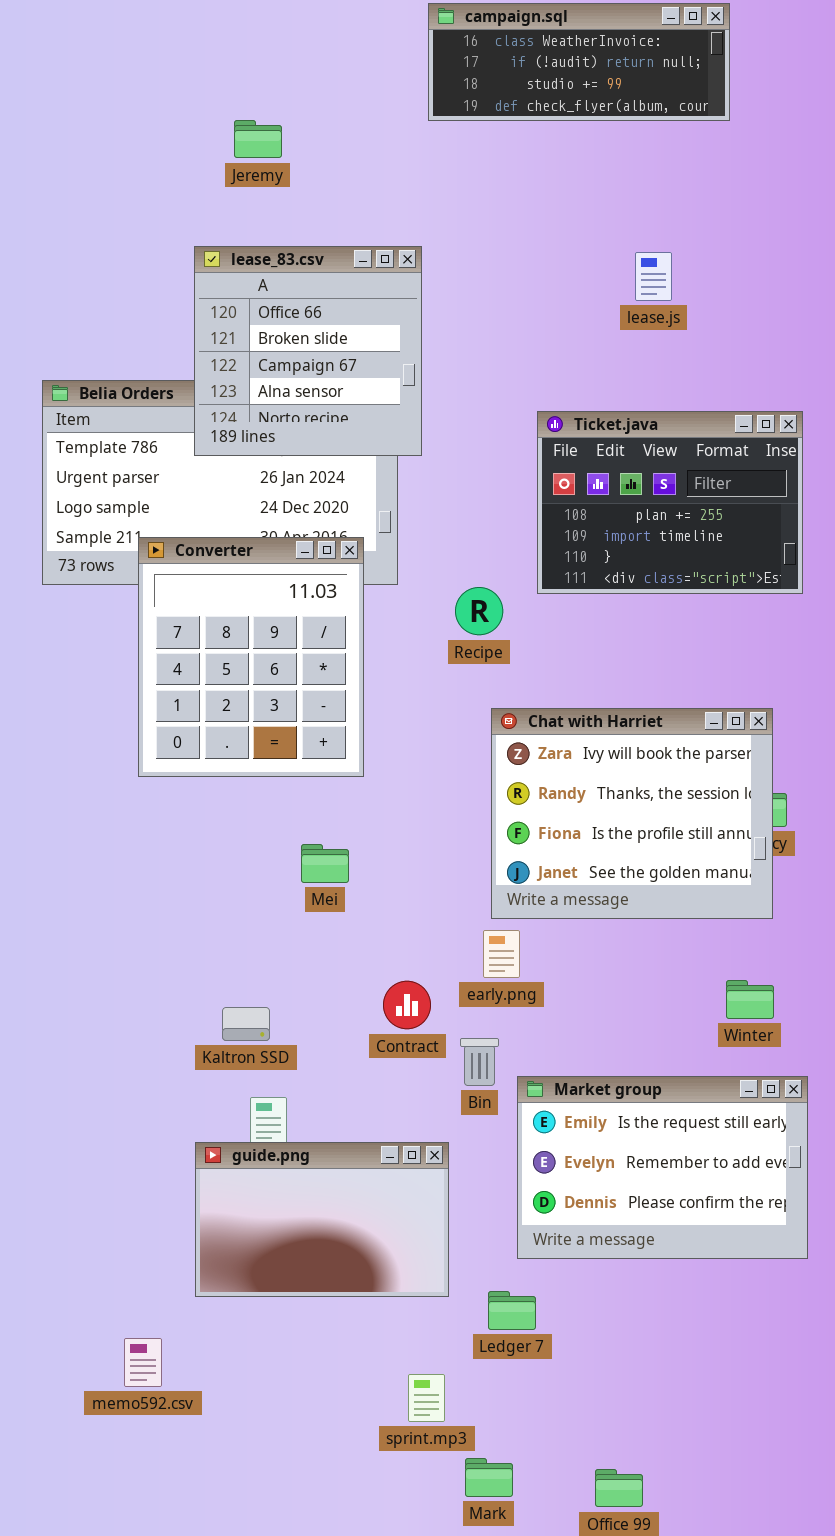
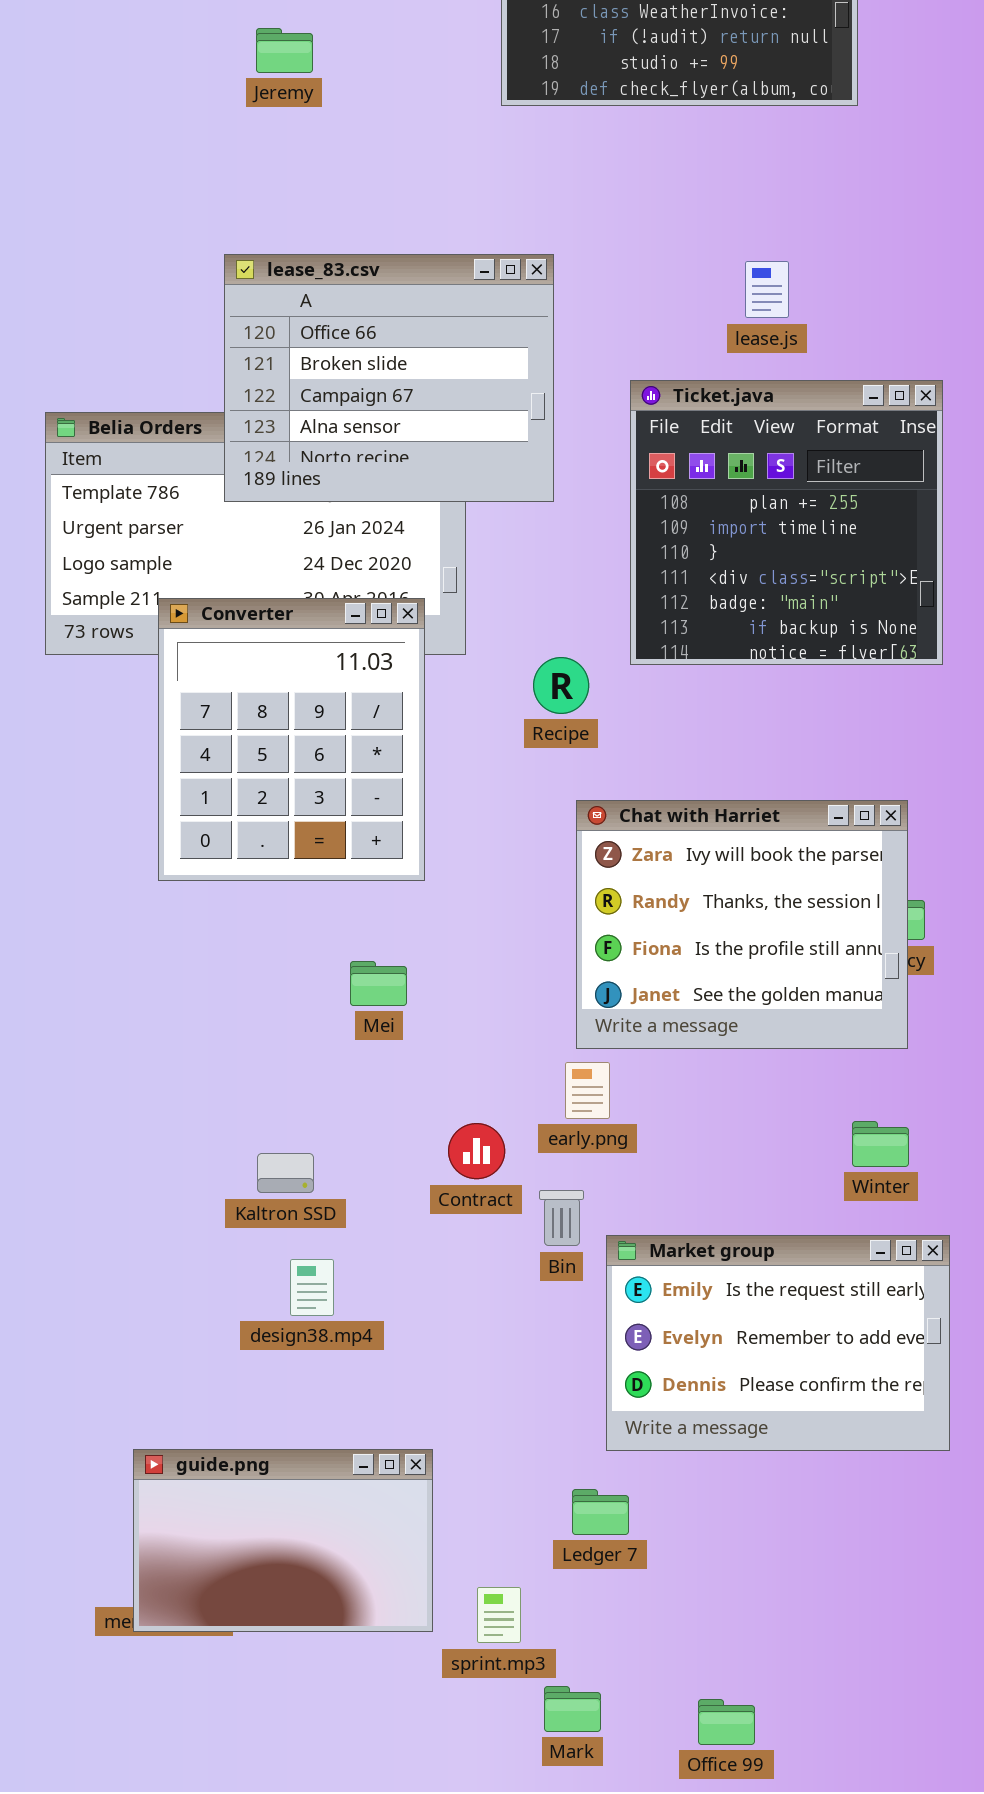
Jeremy: [234,120,282,158] -> [256,28,313,73], moved
lease_83.csv: [194,246,422,456] -> [224,254,554,502], resized
Ticket.java: [537,411,803,594] -> [630,380,943,665], resized
guide.png: [195,1142,449,1297] -> [133,1449,433,1632], moved

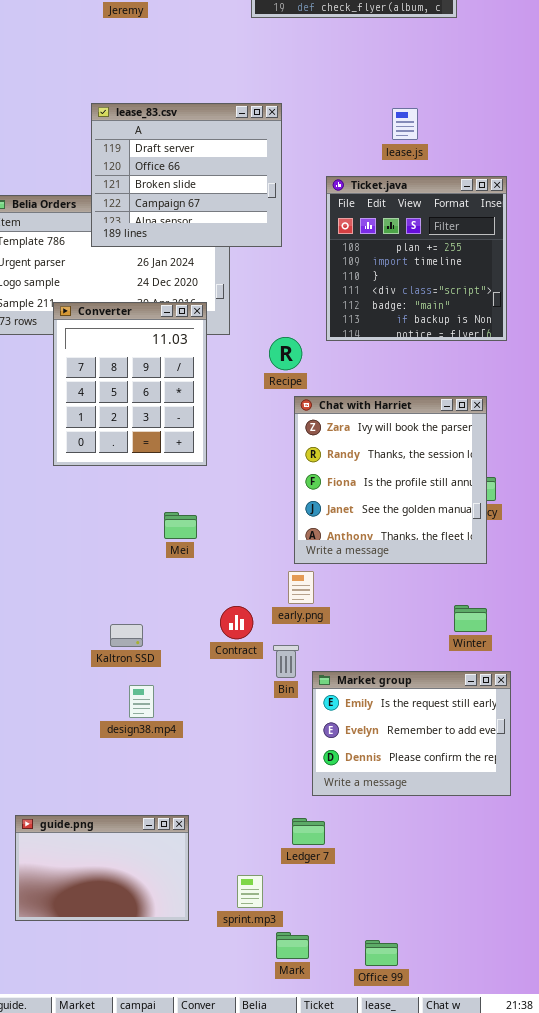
lease_83.csv: [224,254,554,502] -> [91,103,282,247], scrolled up 1 row
Chat with Harriet: [576,800,908,1049] -> [294,396,487,564], resized
guide.png: [133,1449,433,1632] -> [15,815,189,921], moved

